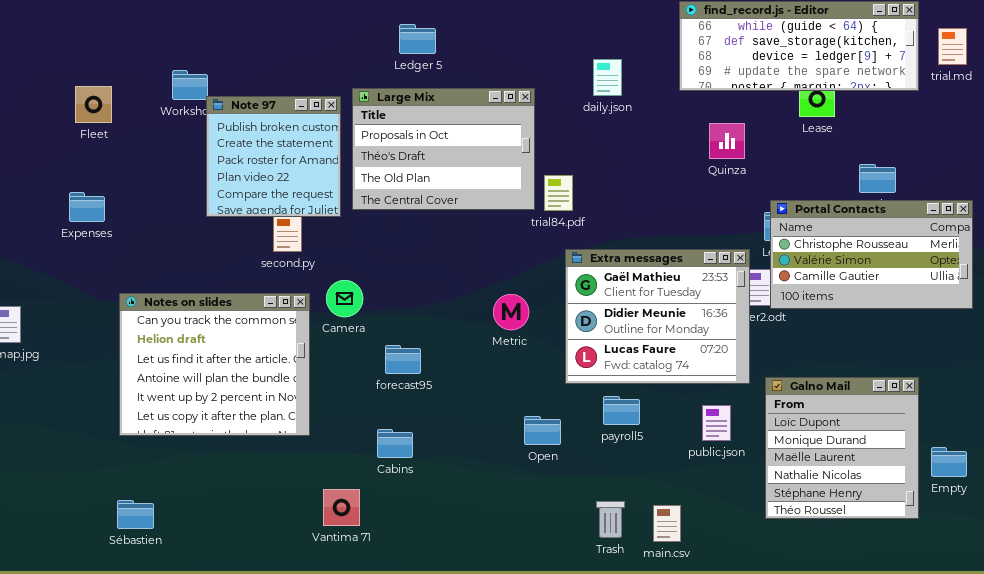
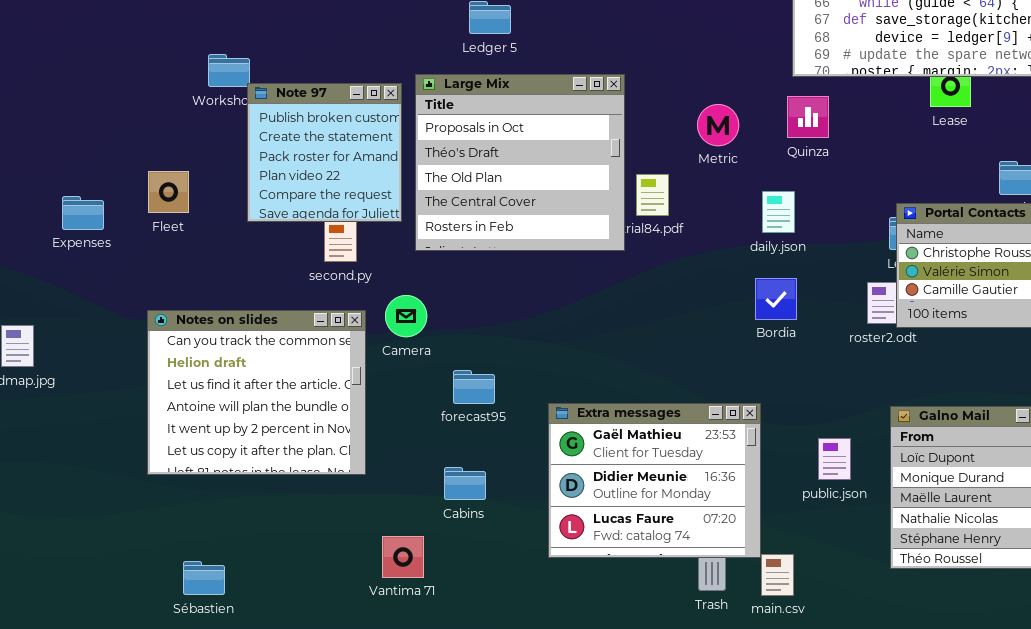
daily.json: [593,59,622,96] -> [762,191,795,233], moved
Fleet: [75,86,112,123] -> [148,171,189,213], moved
Large Mix: [352,88,535,210] -> [415,74,625,251], resized
Quinza: [709,123,745,159] -> [787,96,829,138], moved
Expenses: [69,192,105,222] -> [62,196,104,230], moved
Extra messages: [565,249,750,384] -> [548,403,761,558], moved
Metric: [493,294,529,330] -> [697,104,739,146], moved
Sébastien: [117,500,154,529] -> [183,561,225,595], moved

